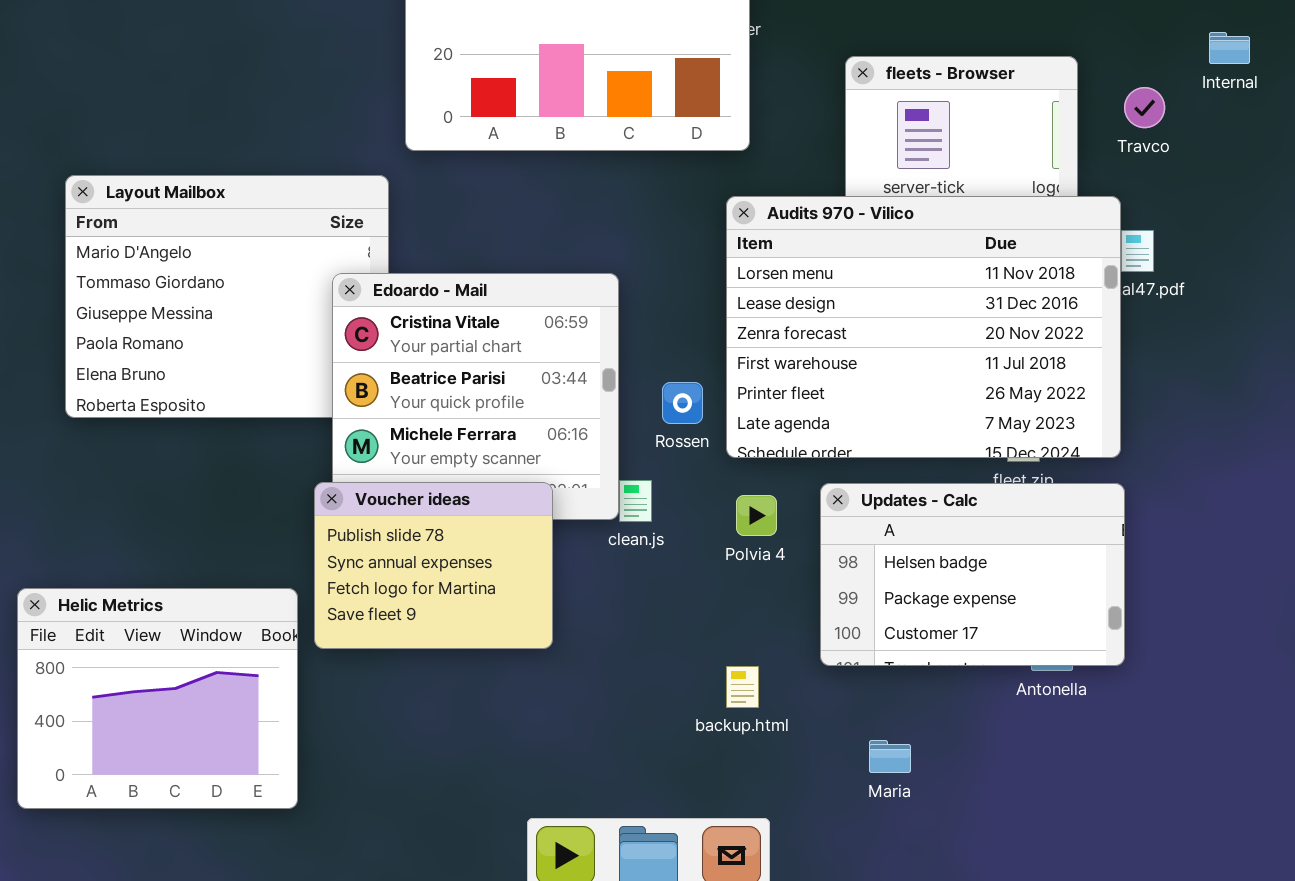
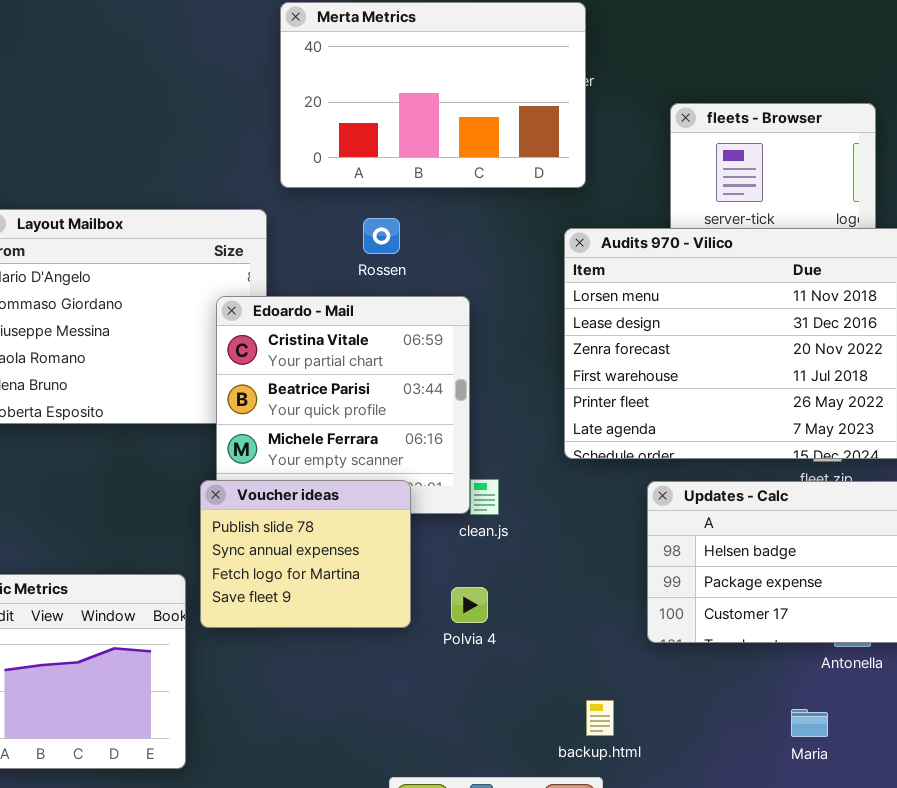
Rossen: [662,382,703,424] -> [363,218,400,254], moved
Polvia 4: [736,495,777,536] -> [451,587,488,623], moved
backup.html: [726,666,759,708] -> [586,700,614,736], moved
Maria: [869,740,911,773] -> [791,709,828,737], moved

